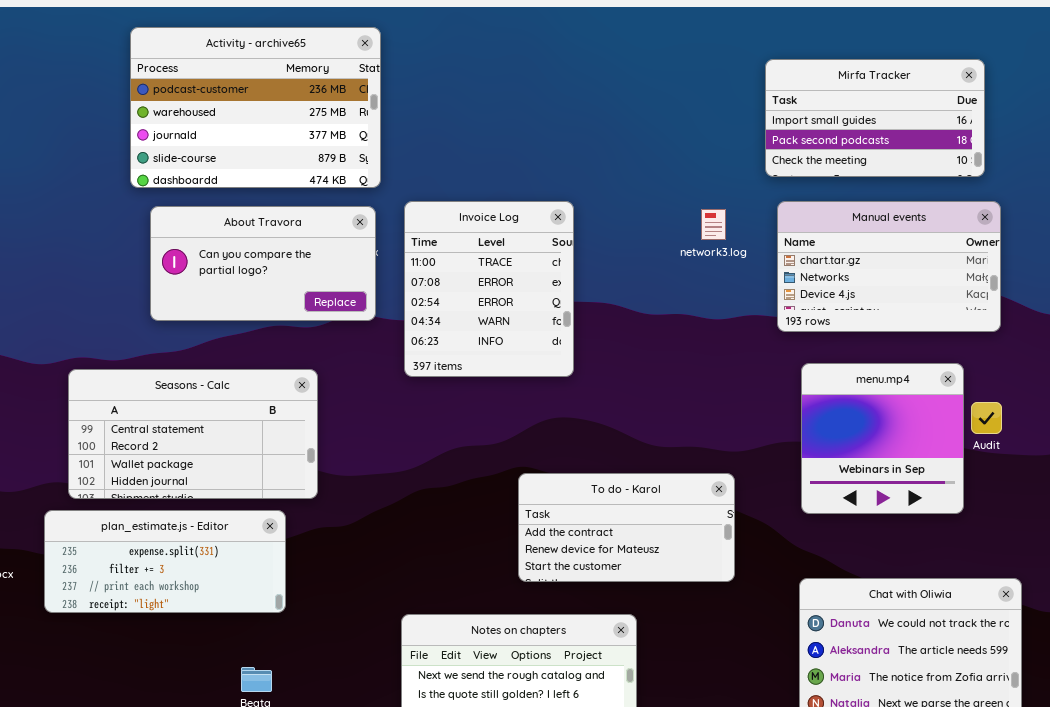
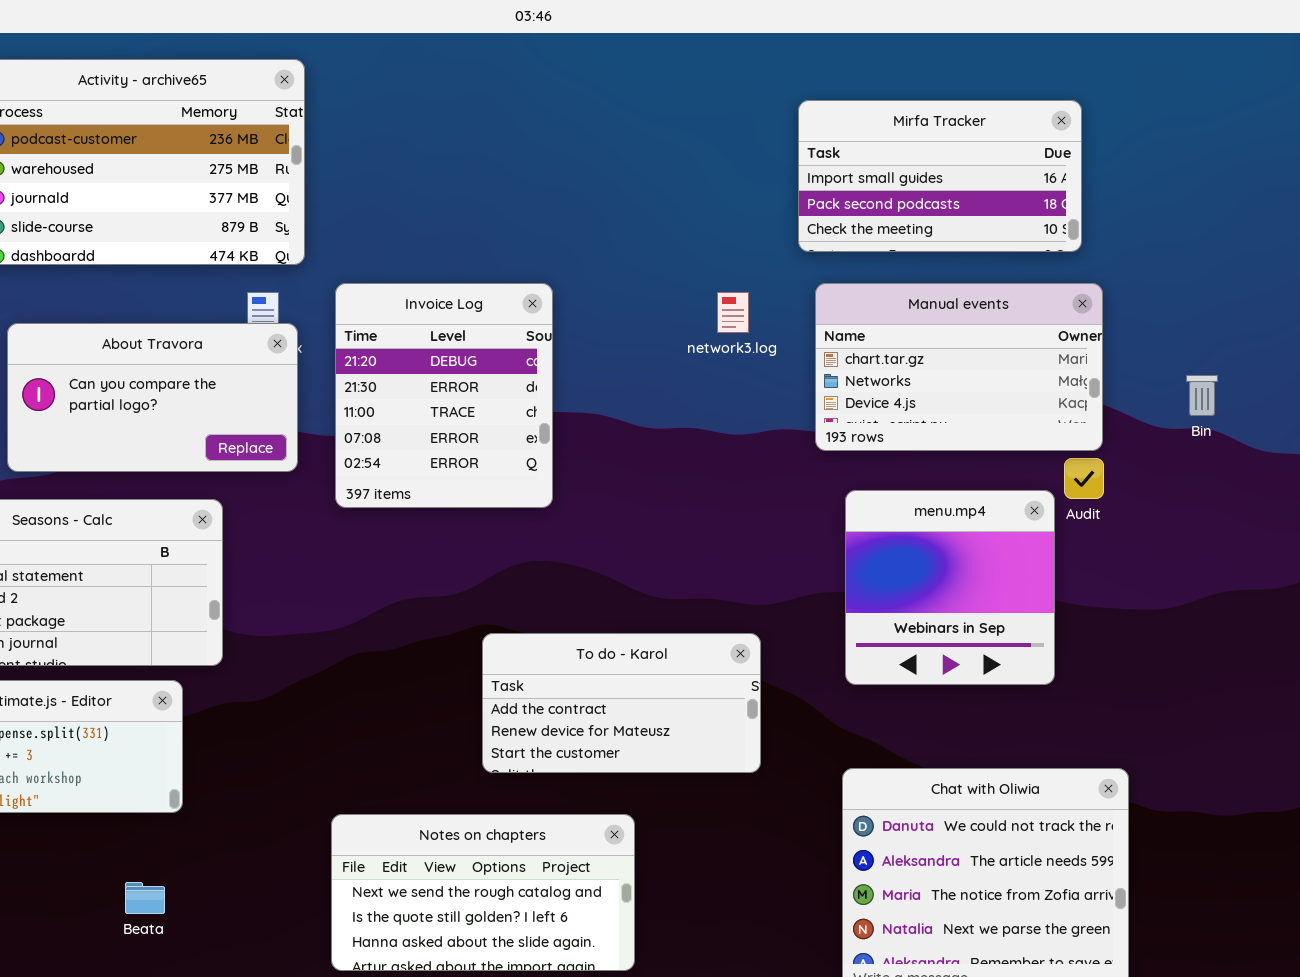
Invoice Log: [404,201,574,377] -> [335,283,553,508], scrolled up 2 rows
About Travora: [150,206,376,321] -> [7,323,298,472], moved
Audit: [971,402,1002,434] -> [1064,458,1104,499], moved

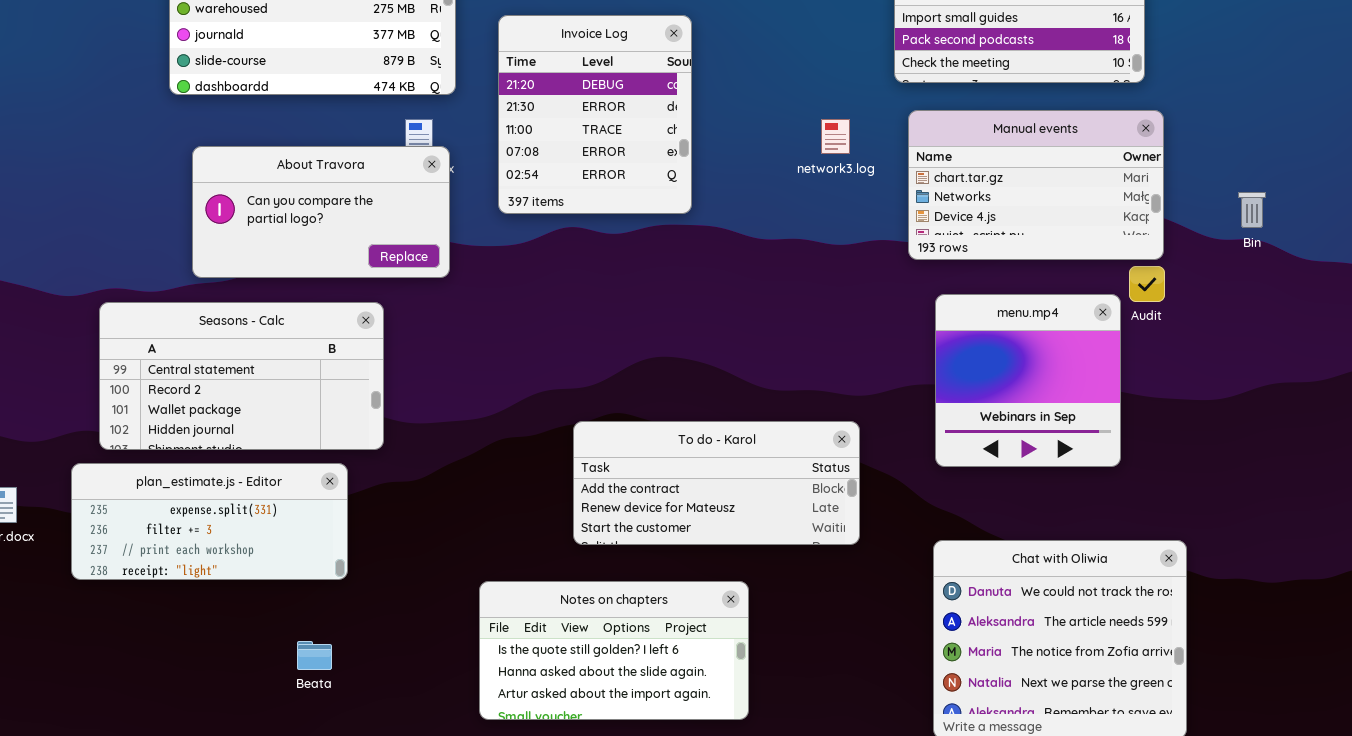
Invoice Log: [335,283,553,508] -> [498,15,692,214], moved
To do - Karol: [482,633,761,773] -> [573,421,860,545], resized
Notes on chapters: [331,814,635,971] -> [479,581,749,720], scrolled down 1 row

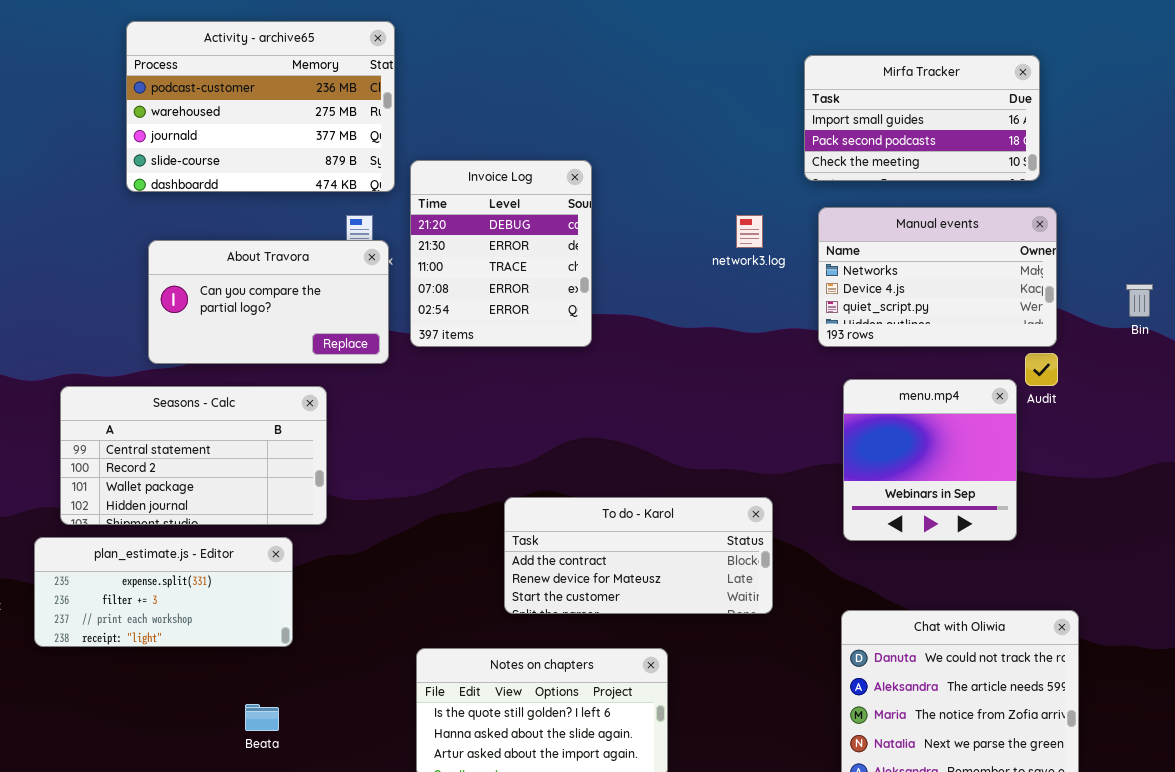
Invoice Log: [498,15,692,214] -> [410,160,592,347], moved
Manual events: [908,110,1164,260] -> [818,207,1057,347], scrolled down 1 row

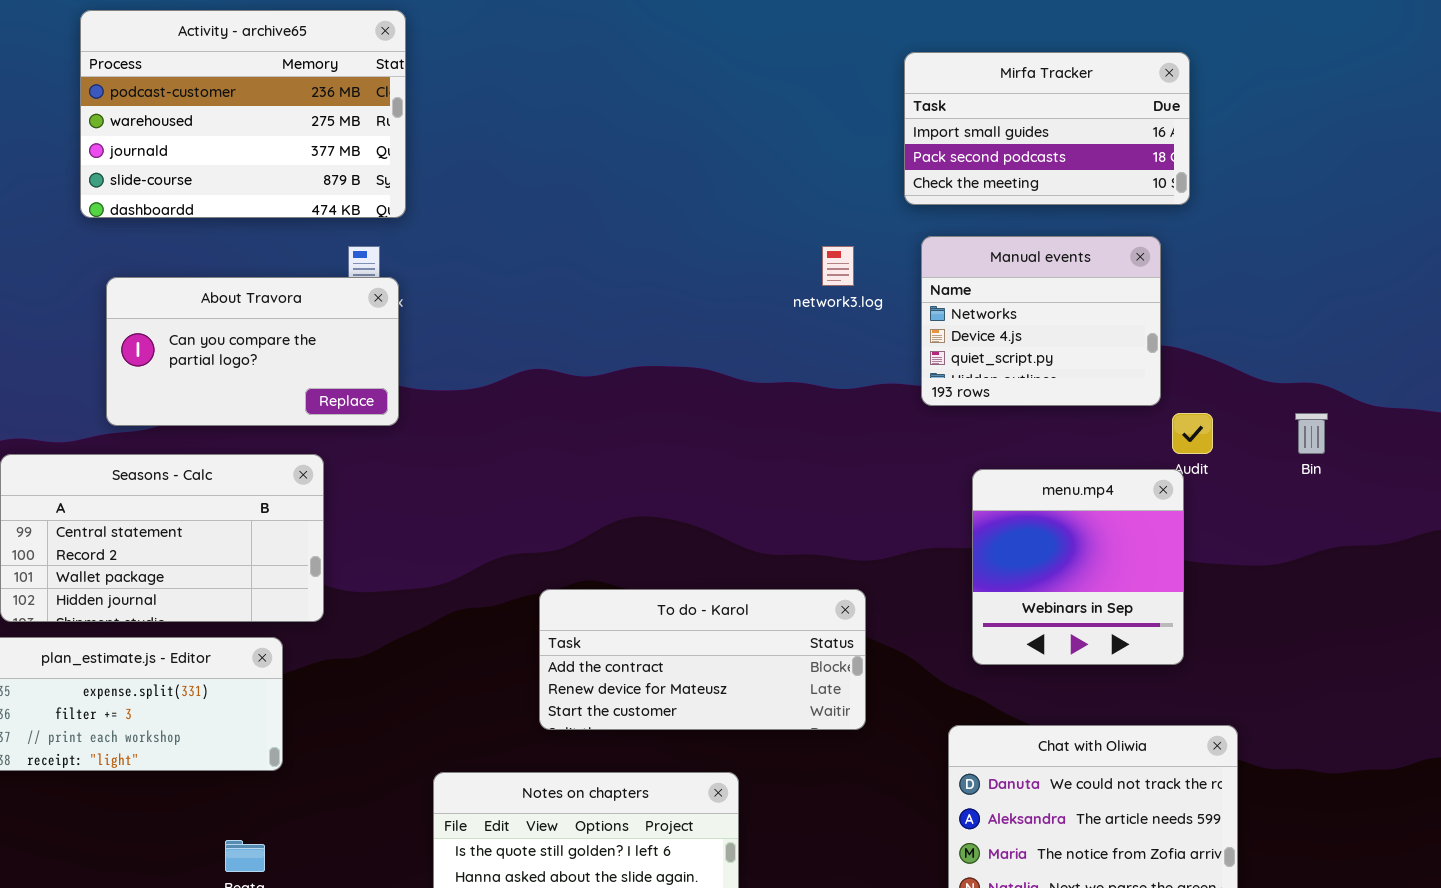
Invoice Log: [410,160,592,347] -> none, closed
Manual events: [818,207,1057,347] -> [921,236,1161,406], resized
Bin: [1126,284,1153,317] -> [1295,413,1328,454], moved
menu.mp4: [843,379,1017,541] -> [972,469,1184,665], moved

